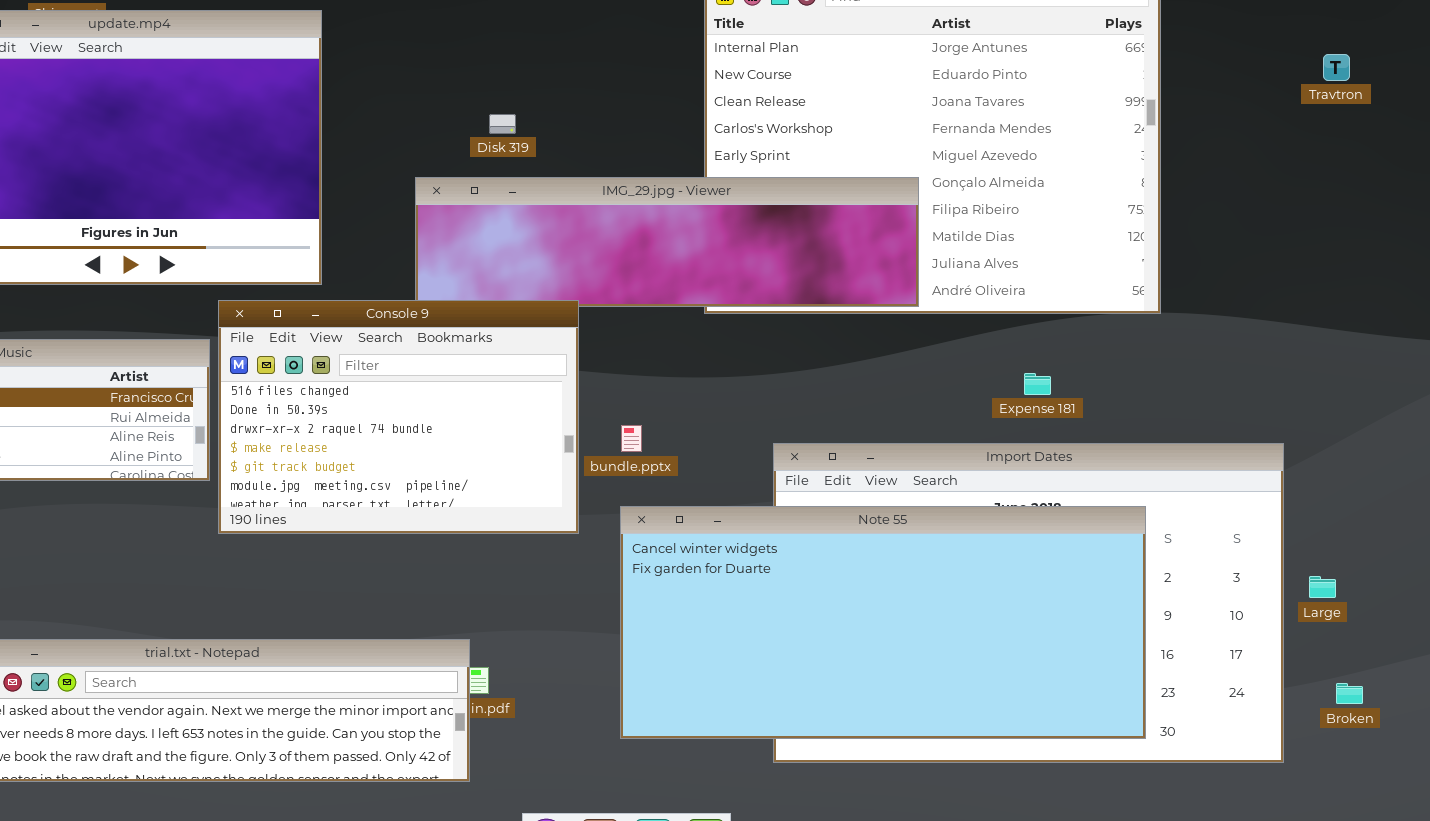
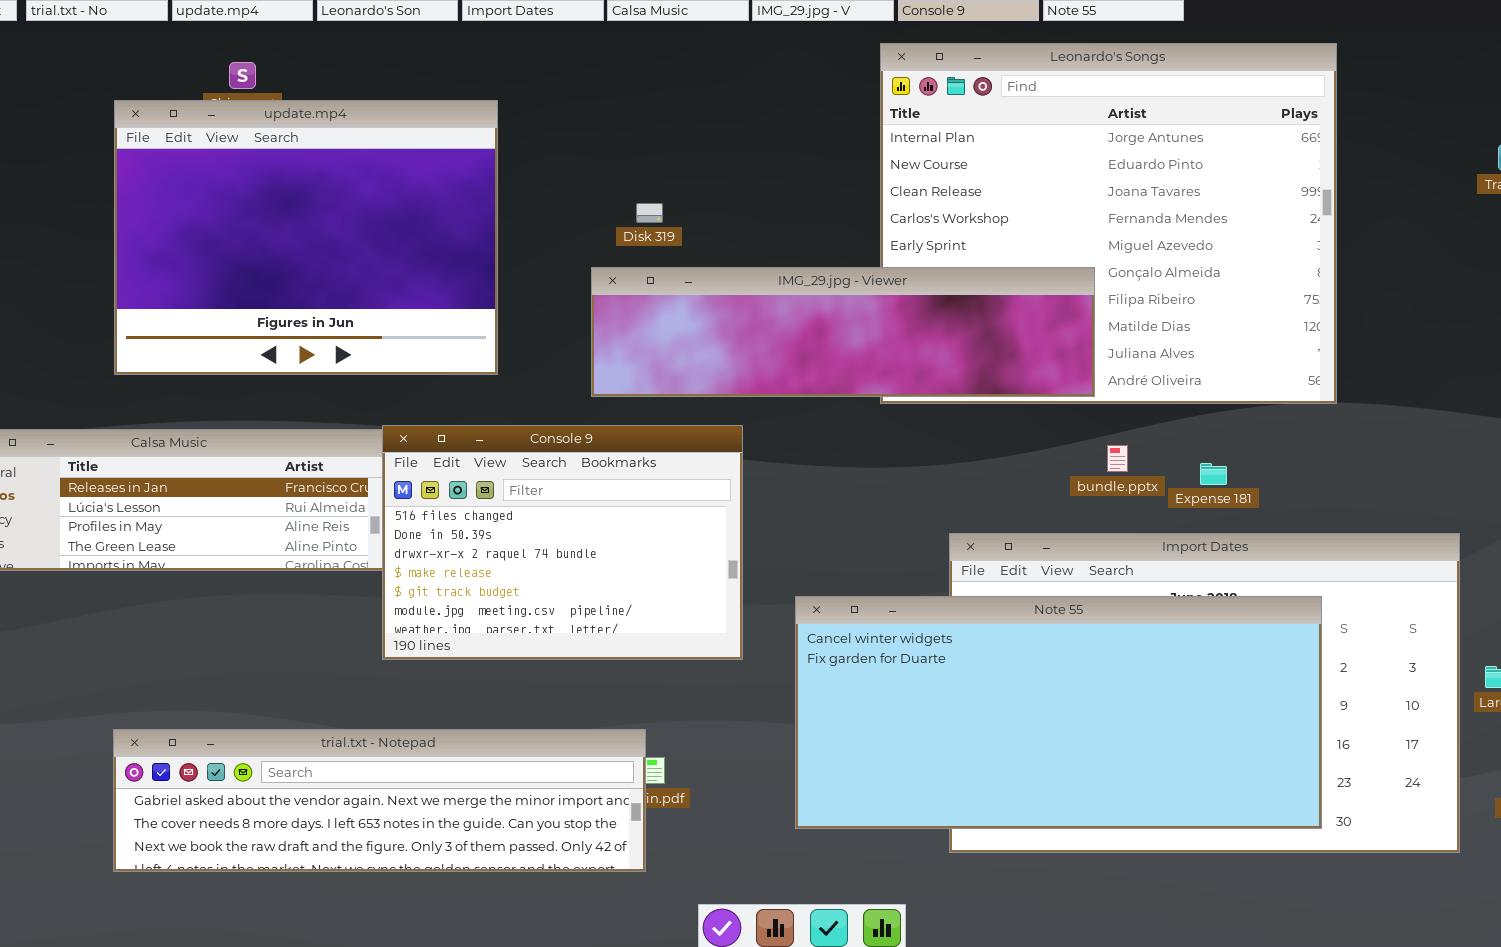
Disk 319: [489,114,516,134] -> [636,203,663,223], moved
Console 9: [218,300,579,534] -> [382,425,743,660], moved
bundle.pptx: [621,425,642,452] -> [1107,445,1128,472], moved

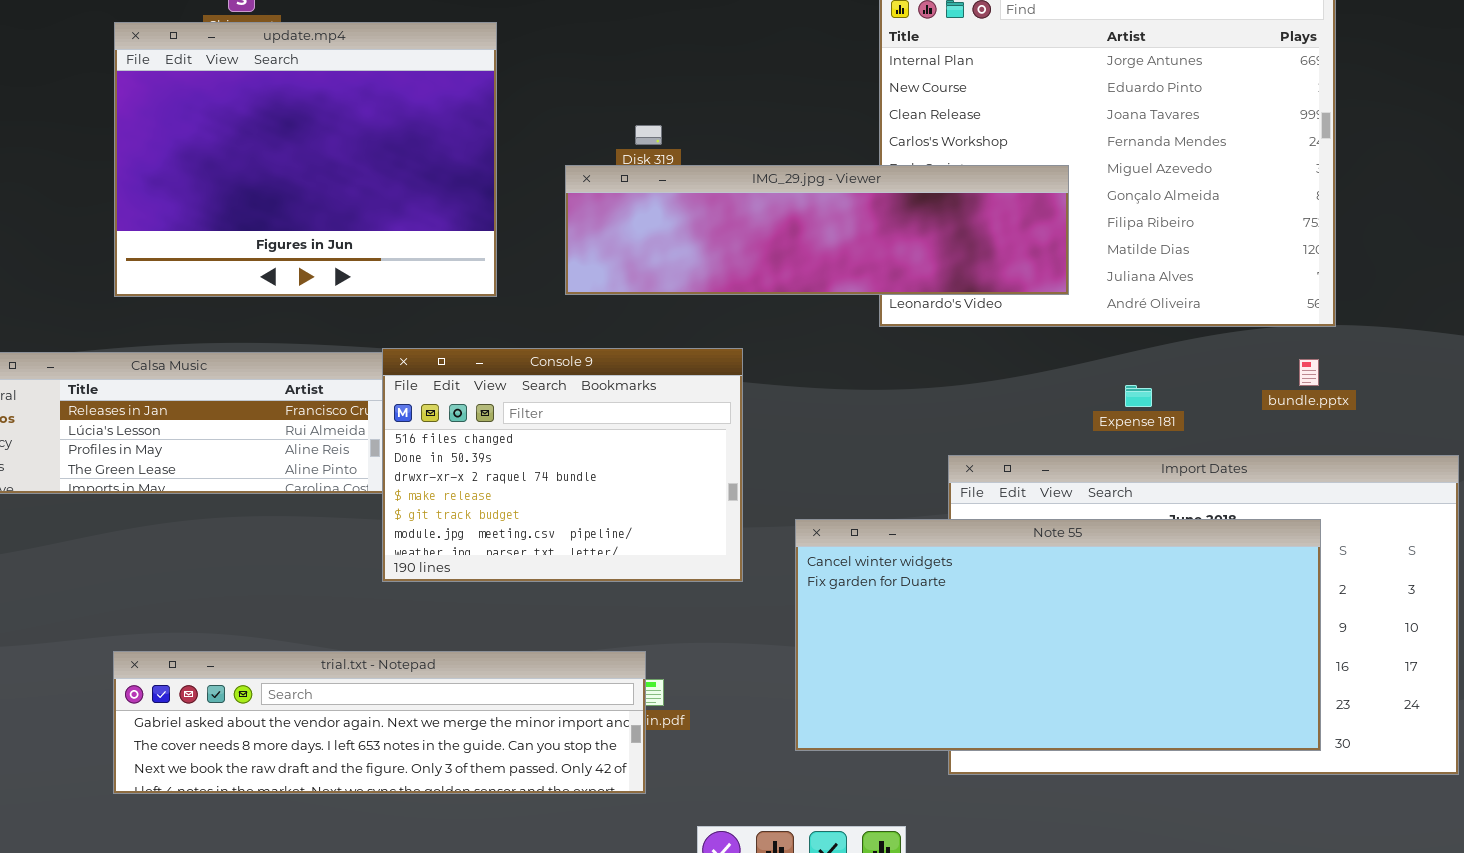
IMG_29.jpg - Viewer: [591,267,1095,397] -> [565,165,1069,295], moved
bundle.pptx: [1107,445,1128,472] -> [1299,359,1319,386], moved
Expense 181: [1200,463,1227,485] -> [1125,385,1152,407], moved

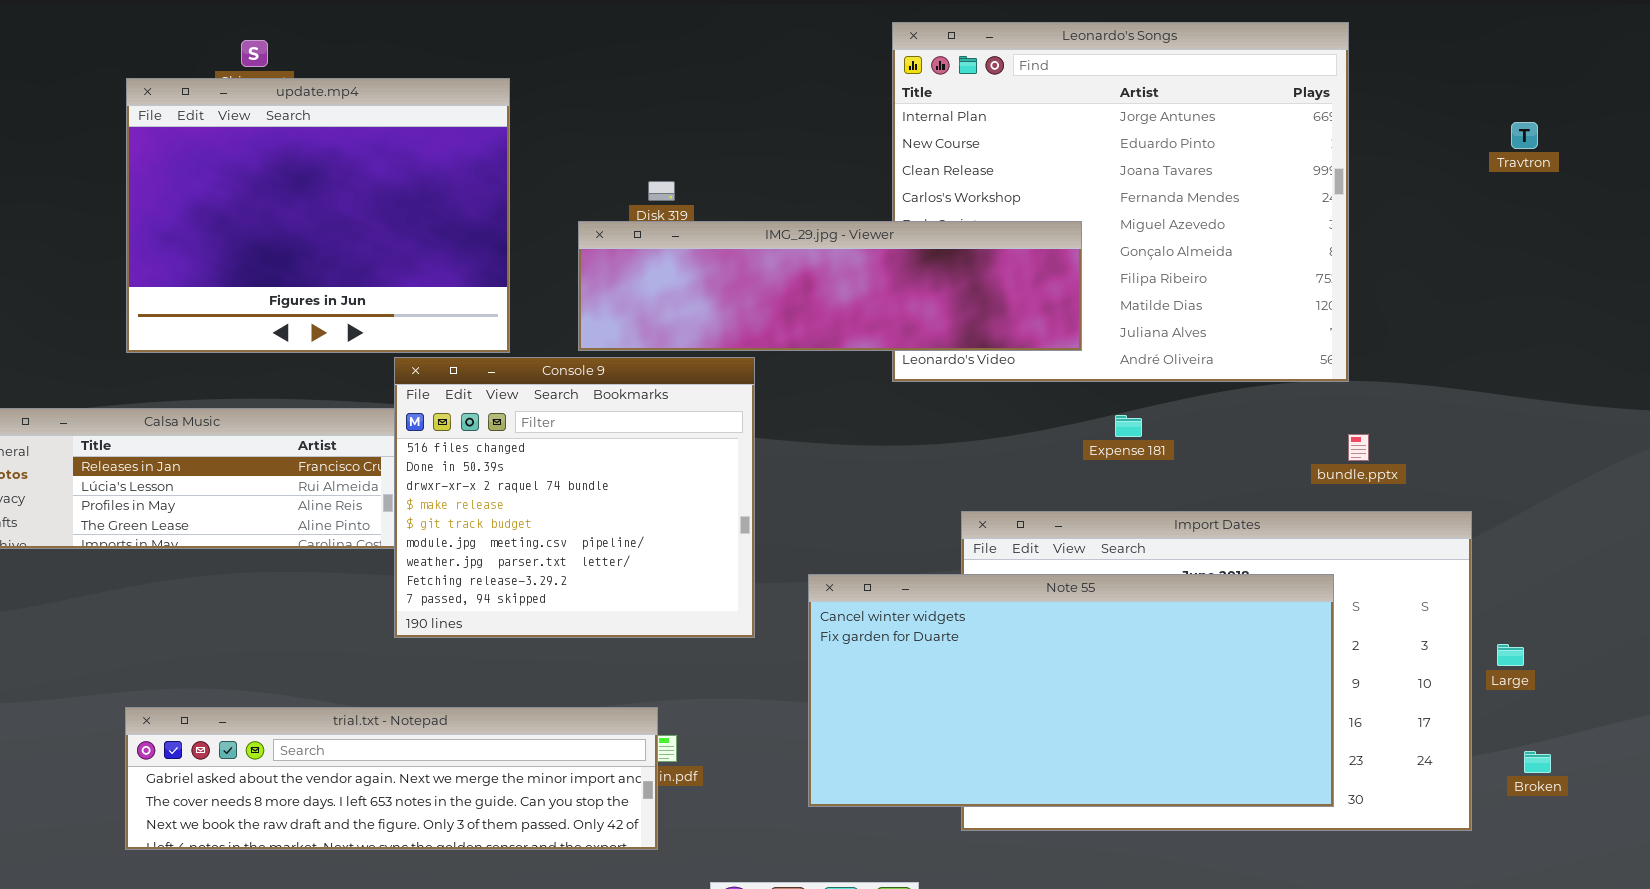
Console 9: [382,348,743,582] -> [394,357,755,638], resized
bundle.pptx: [1299,359,1319,386] -> [1348,434,1369,461], moved
Expense 181: [1125,385,1152,407] -> [1115,415,1142,437], moved

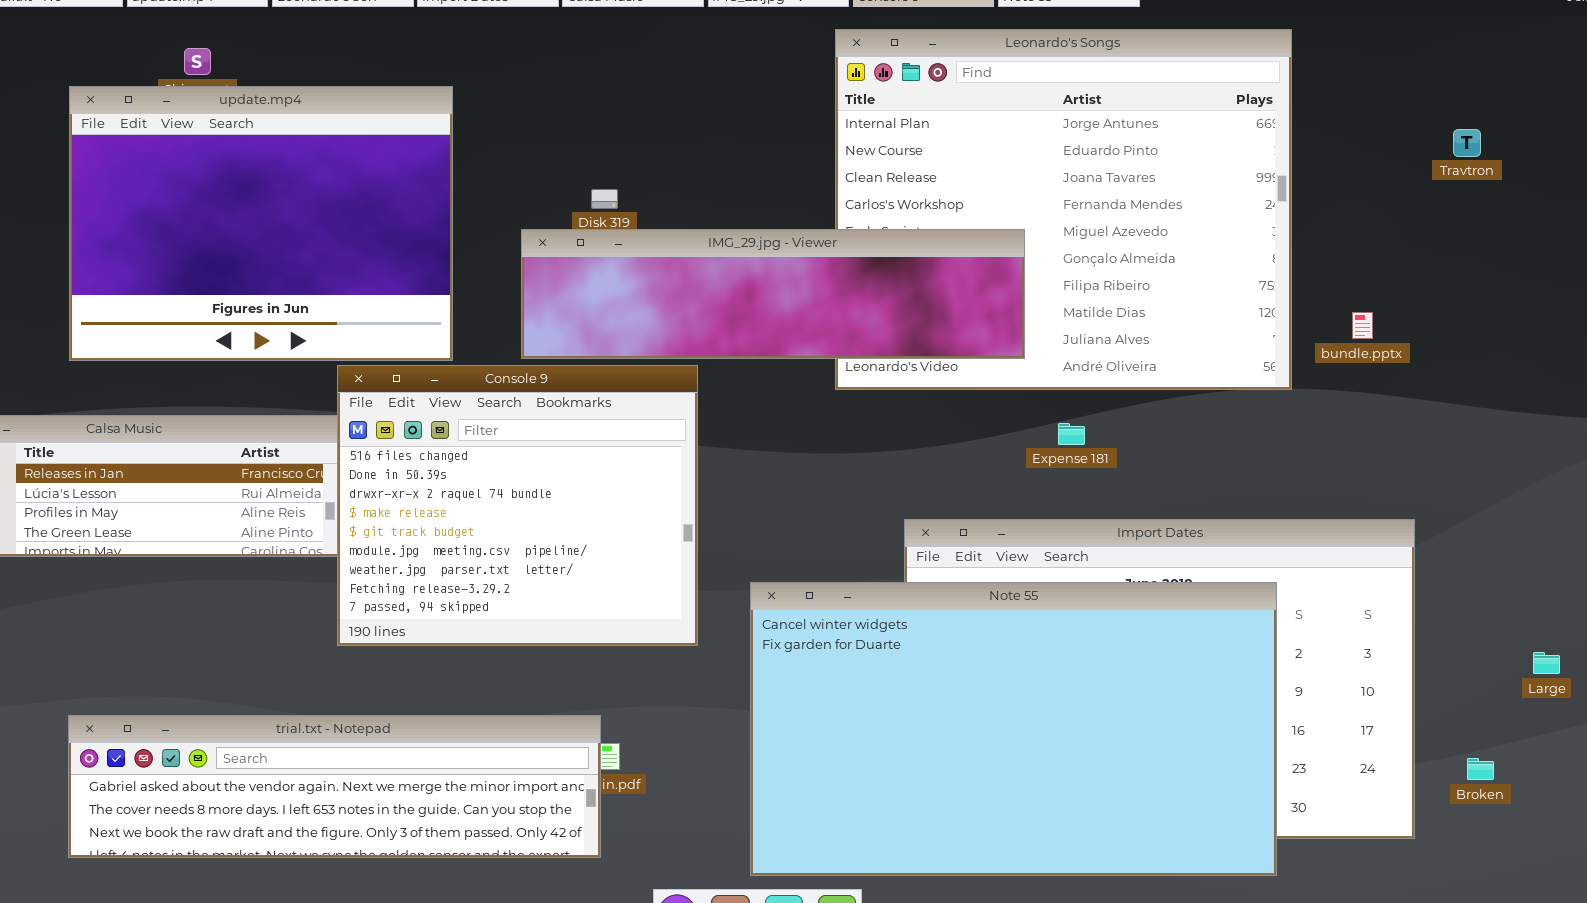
bundle.pptx: [1348,434,1369,461] -> [1352,312,1373,339], moved
Note 55: [808,574,1334,807] -> [750,582,1277,876], resized
Large: [1497,644,1524,666] -> [1533,652,1560,674], moved

